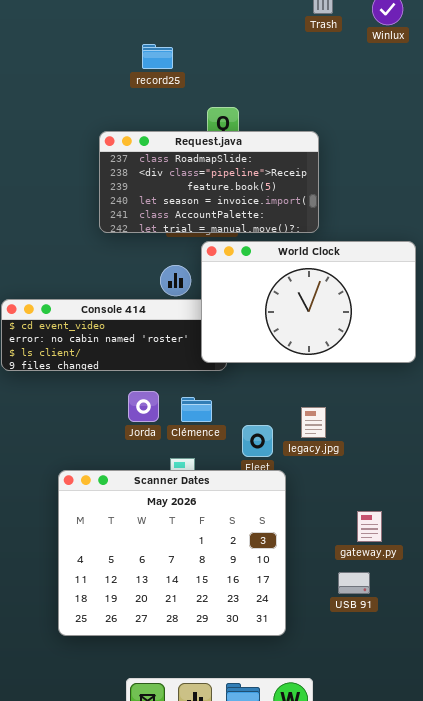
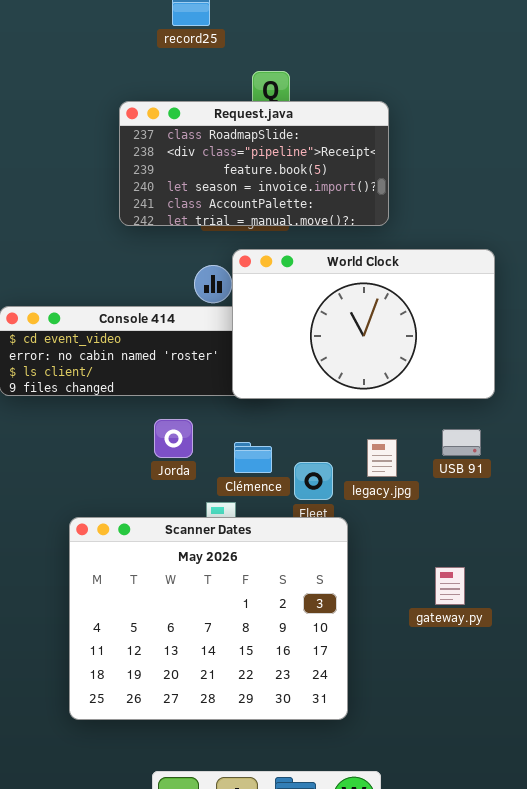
World Clock: [201,241,416,363] -> [232,249,495,399], moved
Clémence: [181,397,212,422] -> [234,442,272,473], moved
USB 91: [338,572,370,594] -> [442,429,481,456], moved

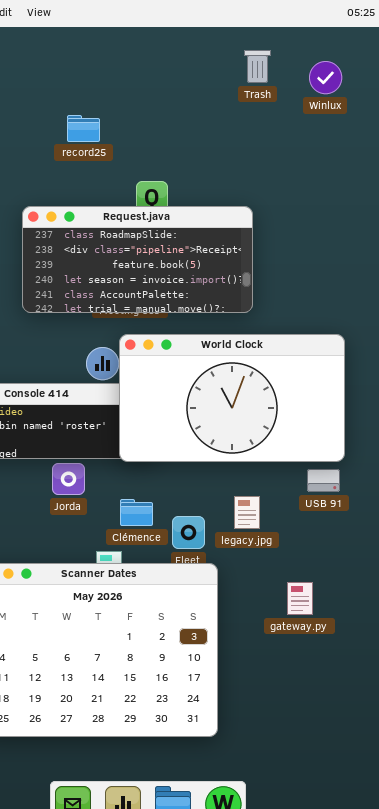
Jorda: [154,419,193,458] -> [52,463,85,495], moved
USB 91: [442,429,481,456] -> [307,469,340,492], moved
gateway.py: [435,567,465,605] -> [287,582,313,615], moved

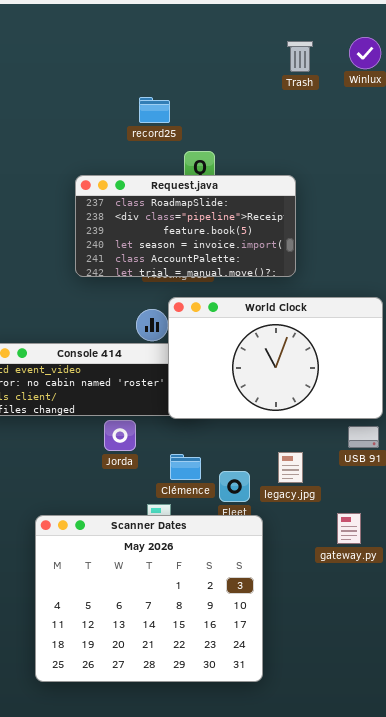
Trash: [244,50,271,83] -> [287,41,313,72], moved
record25: [67,115,100,142] -> [139,97,170,123], moved
gateway.py: [287,582,313,615] -> [337,513,361,544], moved

